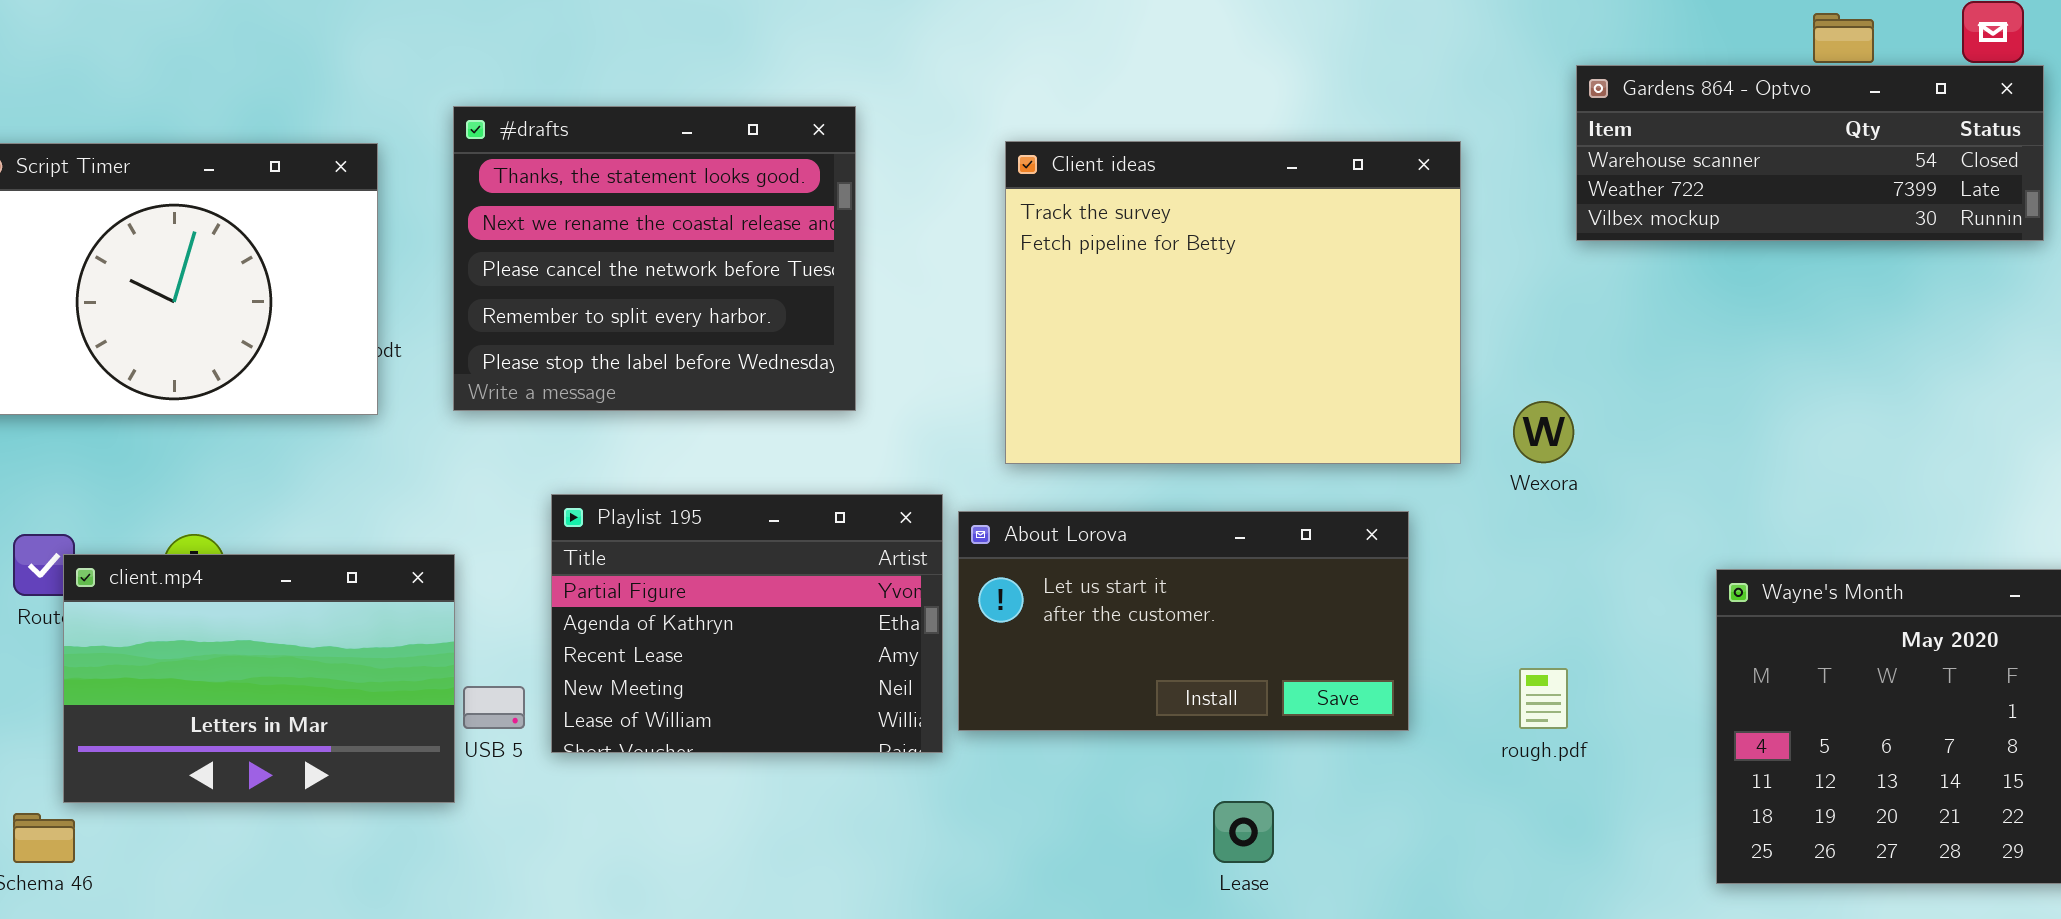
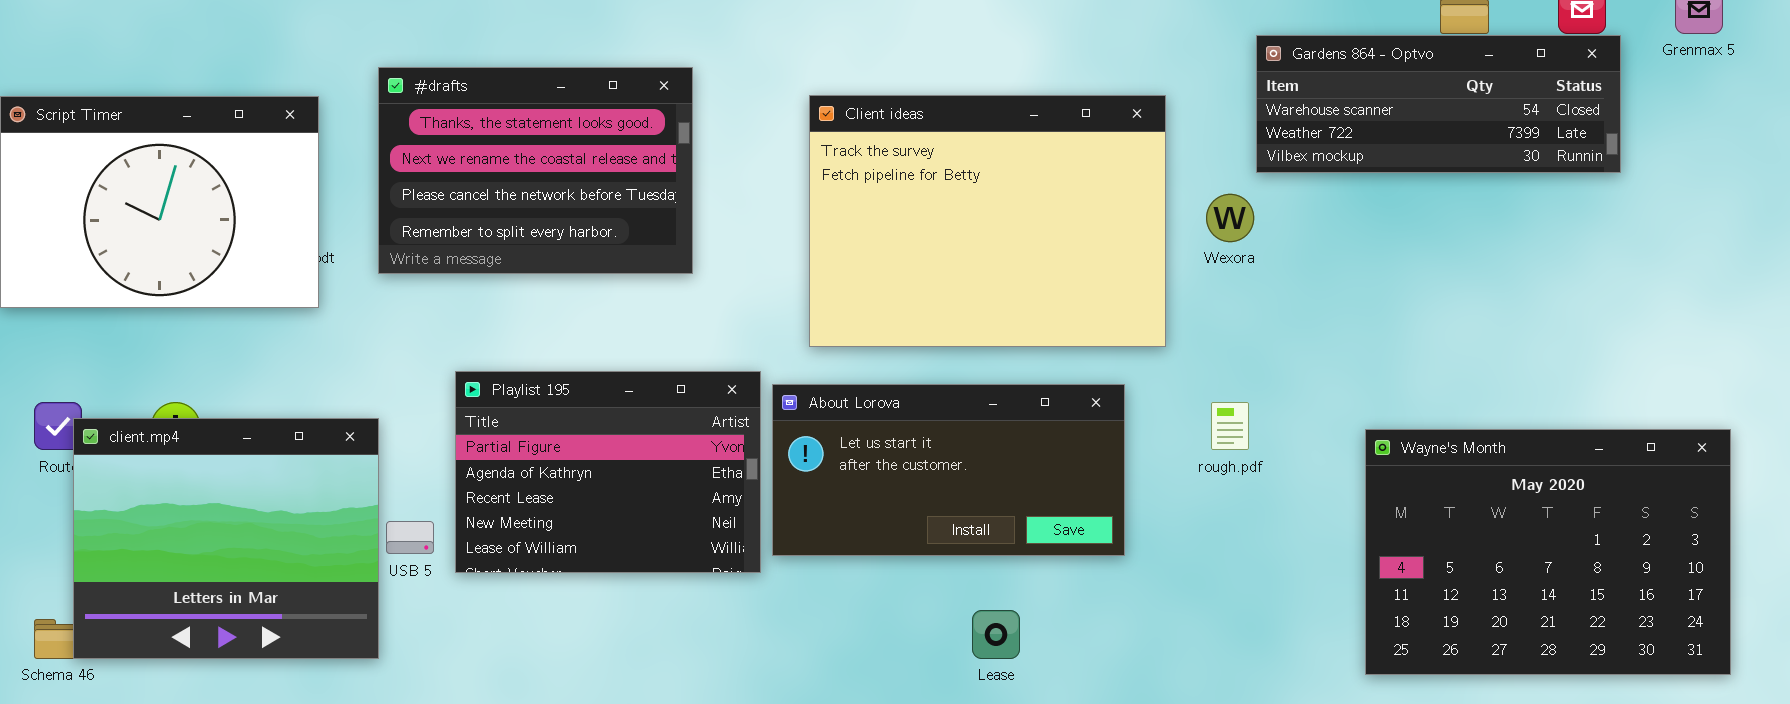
#drafts: [453,106,856,411] -> [378,67,693,274], resized
Wexora: [1513,401,1574,463] -> [1206,194,1254,242], moved
client.mp4: [63,554,455,803] -> [73,418,379,659], resized
rough.pdf: [1519,668,1568,729] -> [1211,402,1249,450], moved

